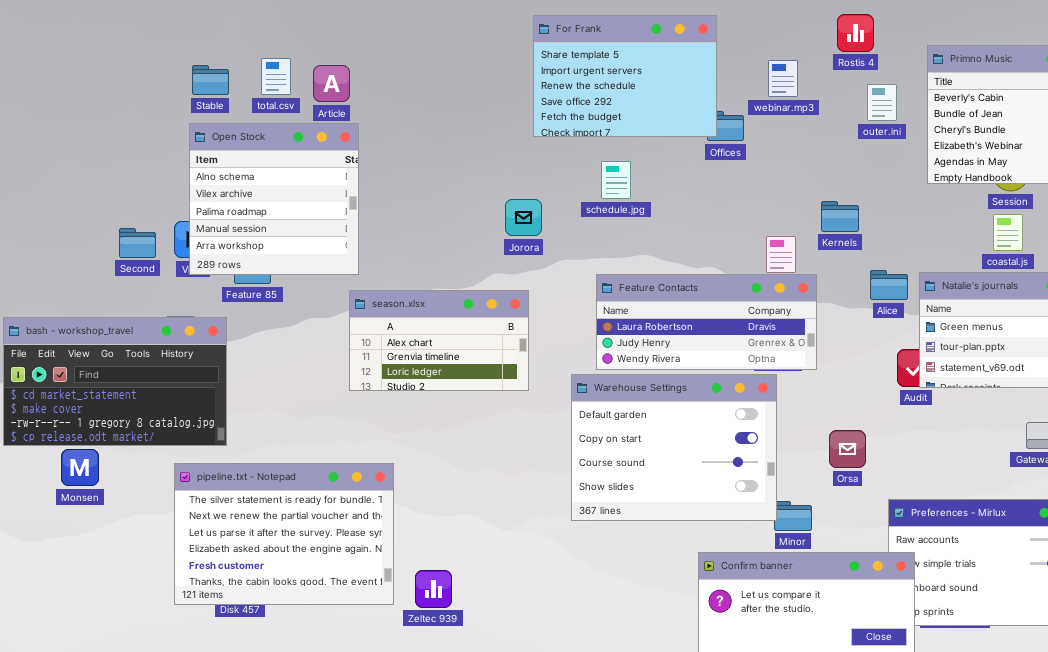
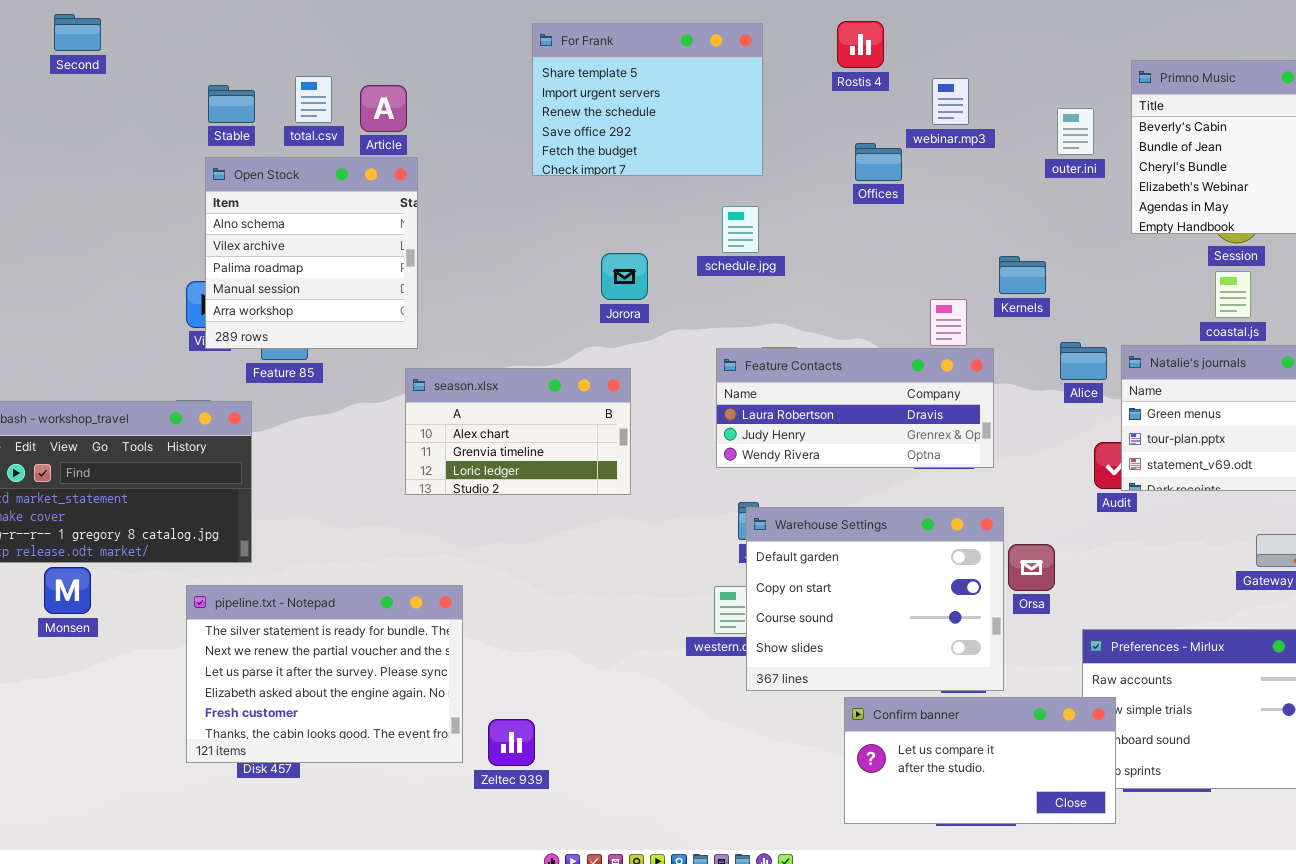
Rostis 4: [837,14,874,52] -> [837,21,884,68], moved
For Frank: [533,15,717,137] -> [532,23,763,176], moved
Second: [119,228,156,258] -> [54,14,101,51], moved
Warehouse Settings: [571,374,777,521] -> [746,507,1004,691], moved

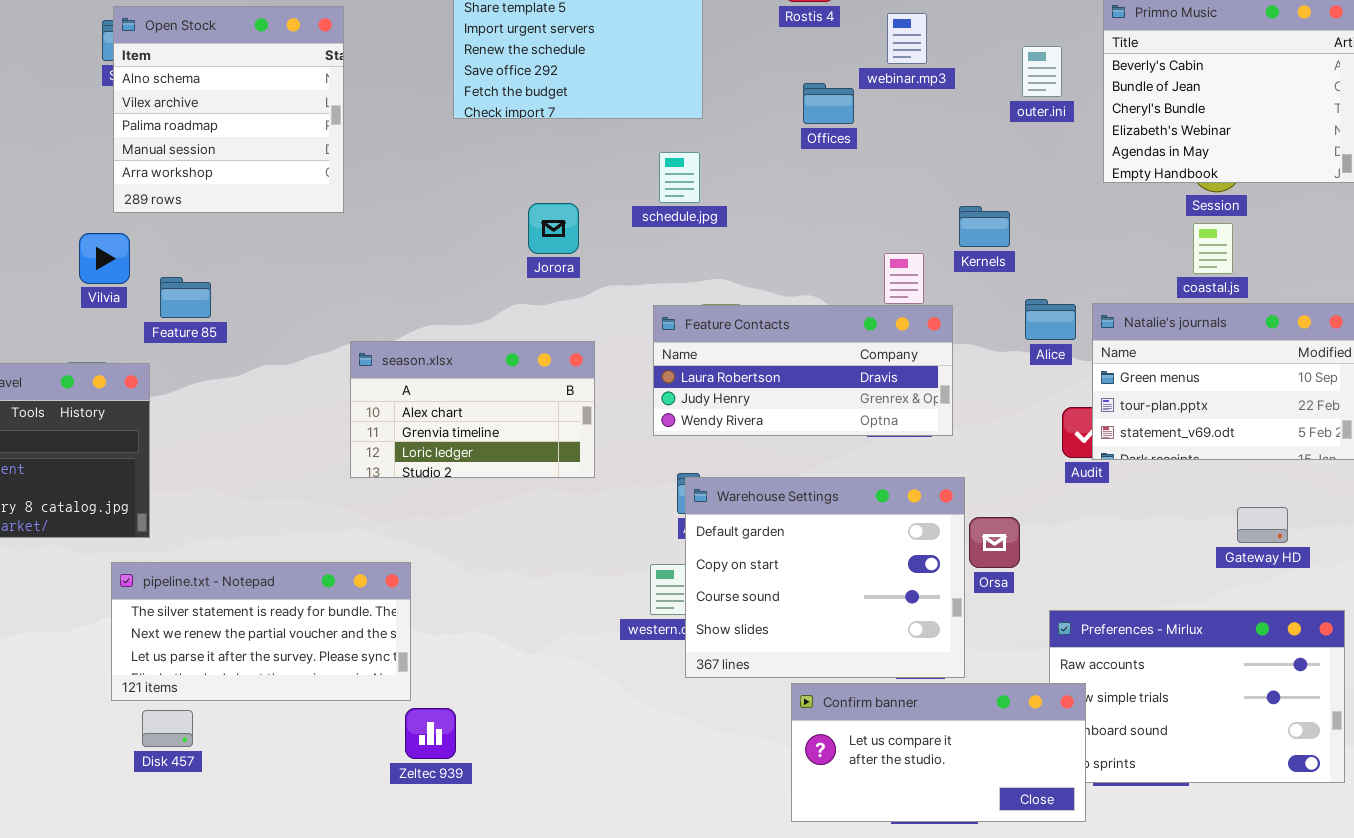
Open Stock: [205,157,418,349] -> [113,6,344,213], moved
season.xlsx: [405,368,631,495] -> [350,341,595,478], moved
pipeline.txt - Notepad: [186,585,463,763] -> [111,562,411,701], moved, resized

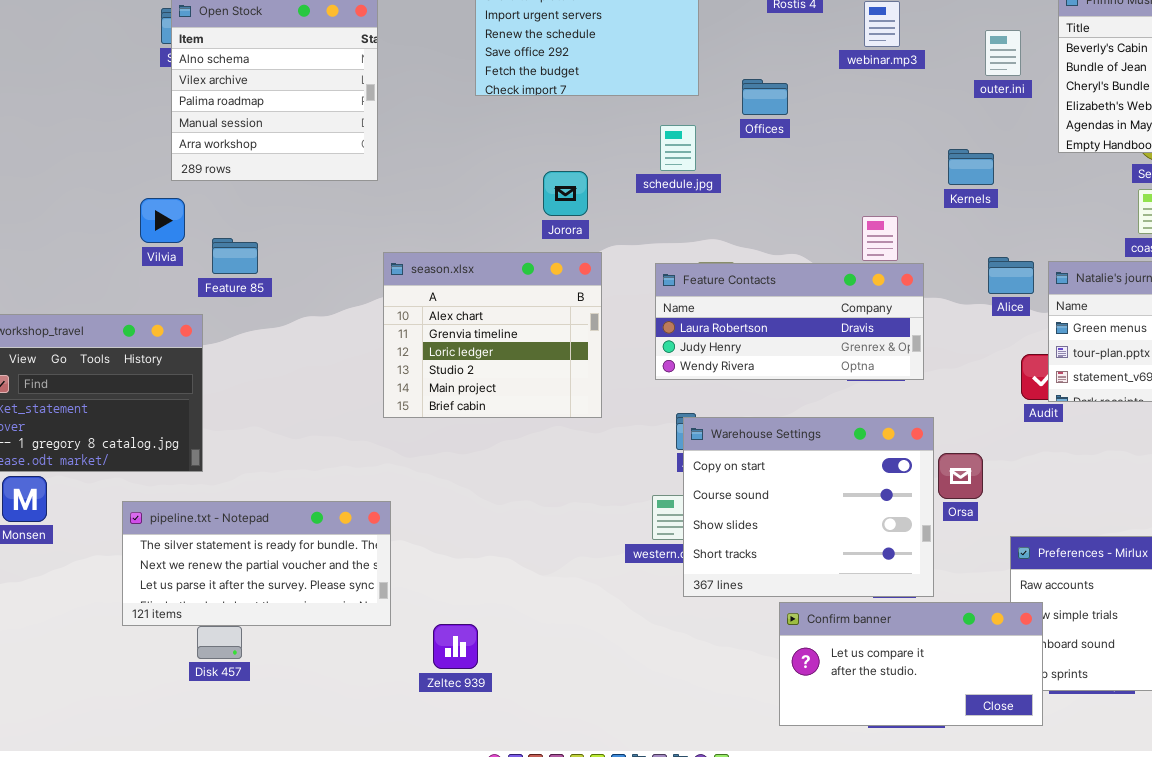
Offices: [803,83,854,124] -> [742,79,788,115], moved
Kernels: [959,206,1010,247] -> [948,149,994,185], moved
season.xlsx: [350,341,595,478] -> [383,252,602,418], resized
Warehouse Settings: [685,477,965,678] -> [683,417,934,597], scrolled down 1 row
pipeline.txt - Notepad: [111,562,411,701] -> [122,501,391,626], moved

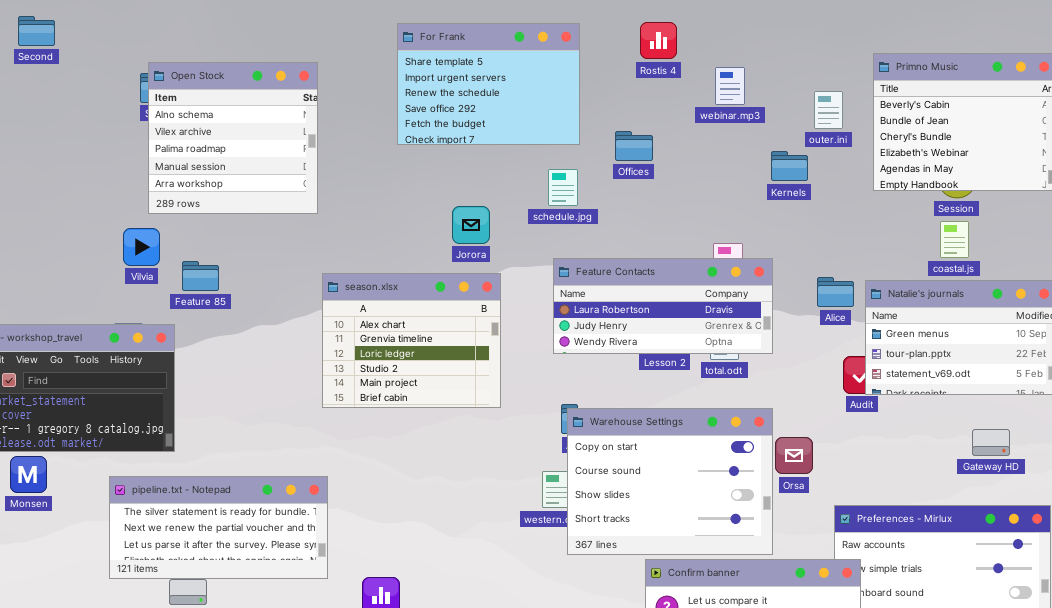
Kernels: [948,149,994,185] -> [771,151,808,181], moved
Feature Contacts: [655,263,924,380] -> [553,258,773,354], moved

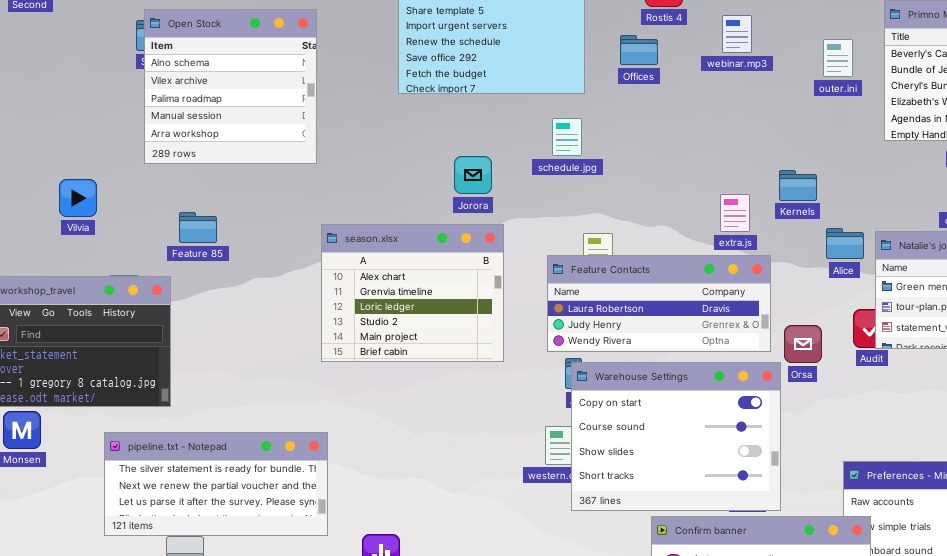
Offices: [615,131,653,161] -> [620,35,658,65], moved
Kernels: [771,151,808,181] -> [779,170,817,201], moved
Vilvia: [123,228,160,266] -> [59,179,97,217], moved
Feature Contacts: [553,258,773,354] -> [547,255,771,352], moved
Orsa: [775,437,813,474] -> [784,325,822,363], moved

